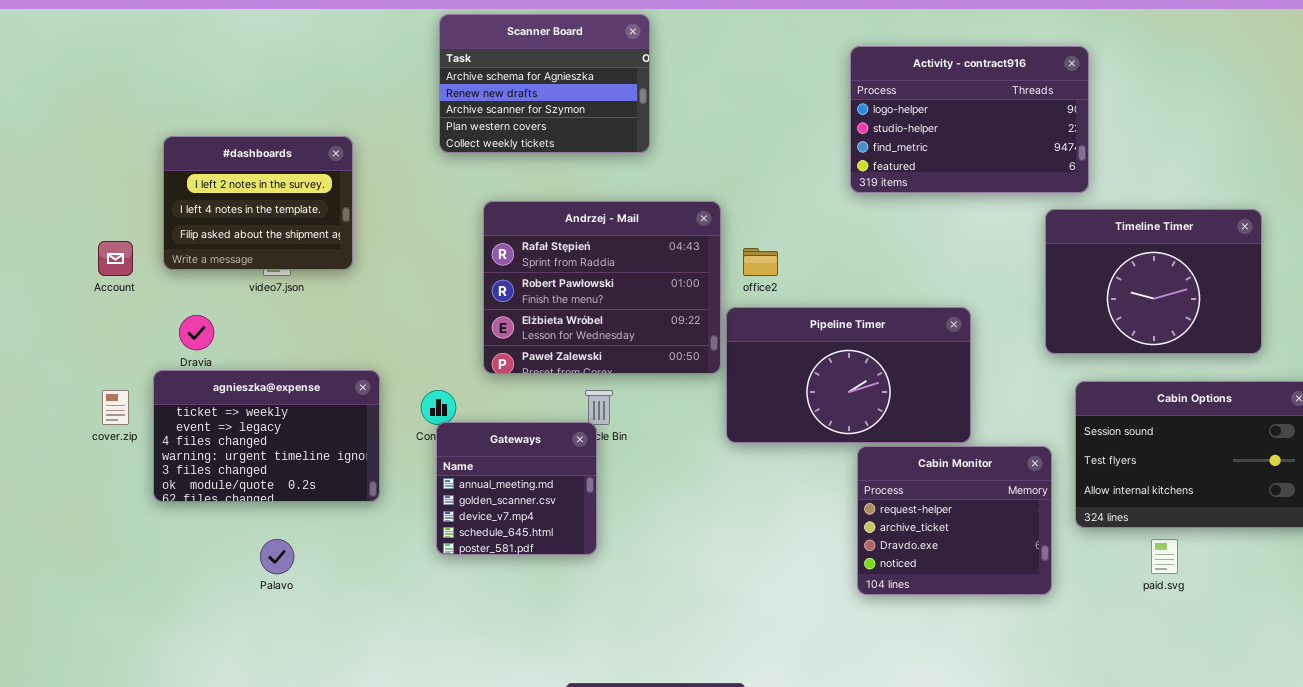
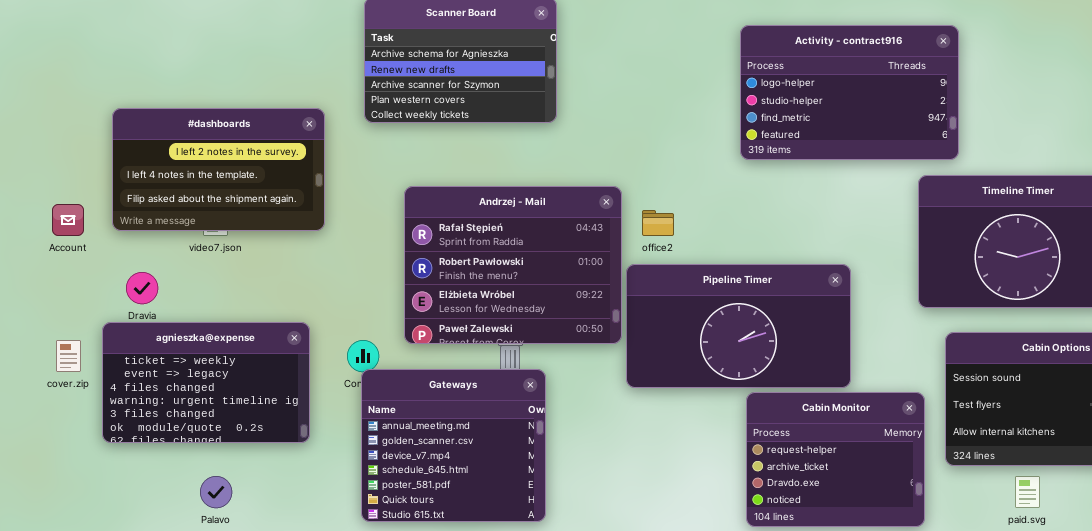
#dashboards: [163,136,353,270] -> [112,108,325,231], resized
Andrzej - Mail: [483,201,721,374] -> [404,186,622,344], moved
Gateways: [436,422,597,555] -> [361,369,546,522], resized

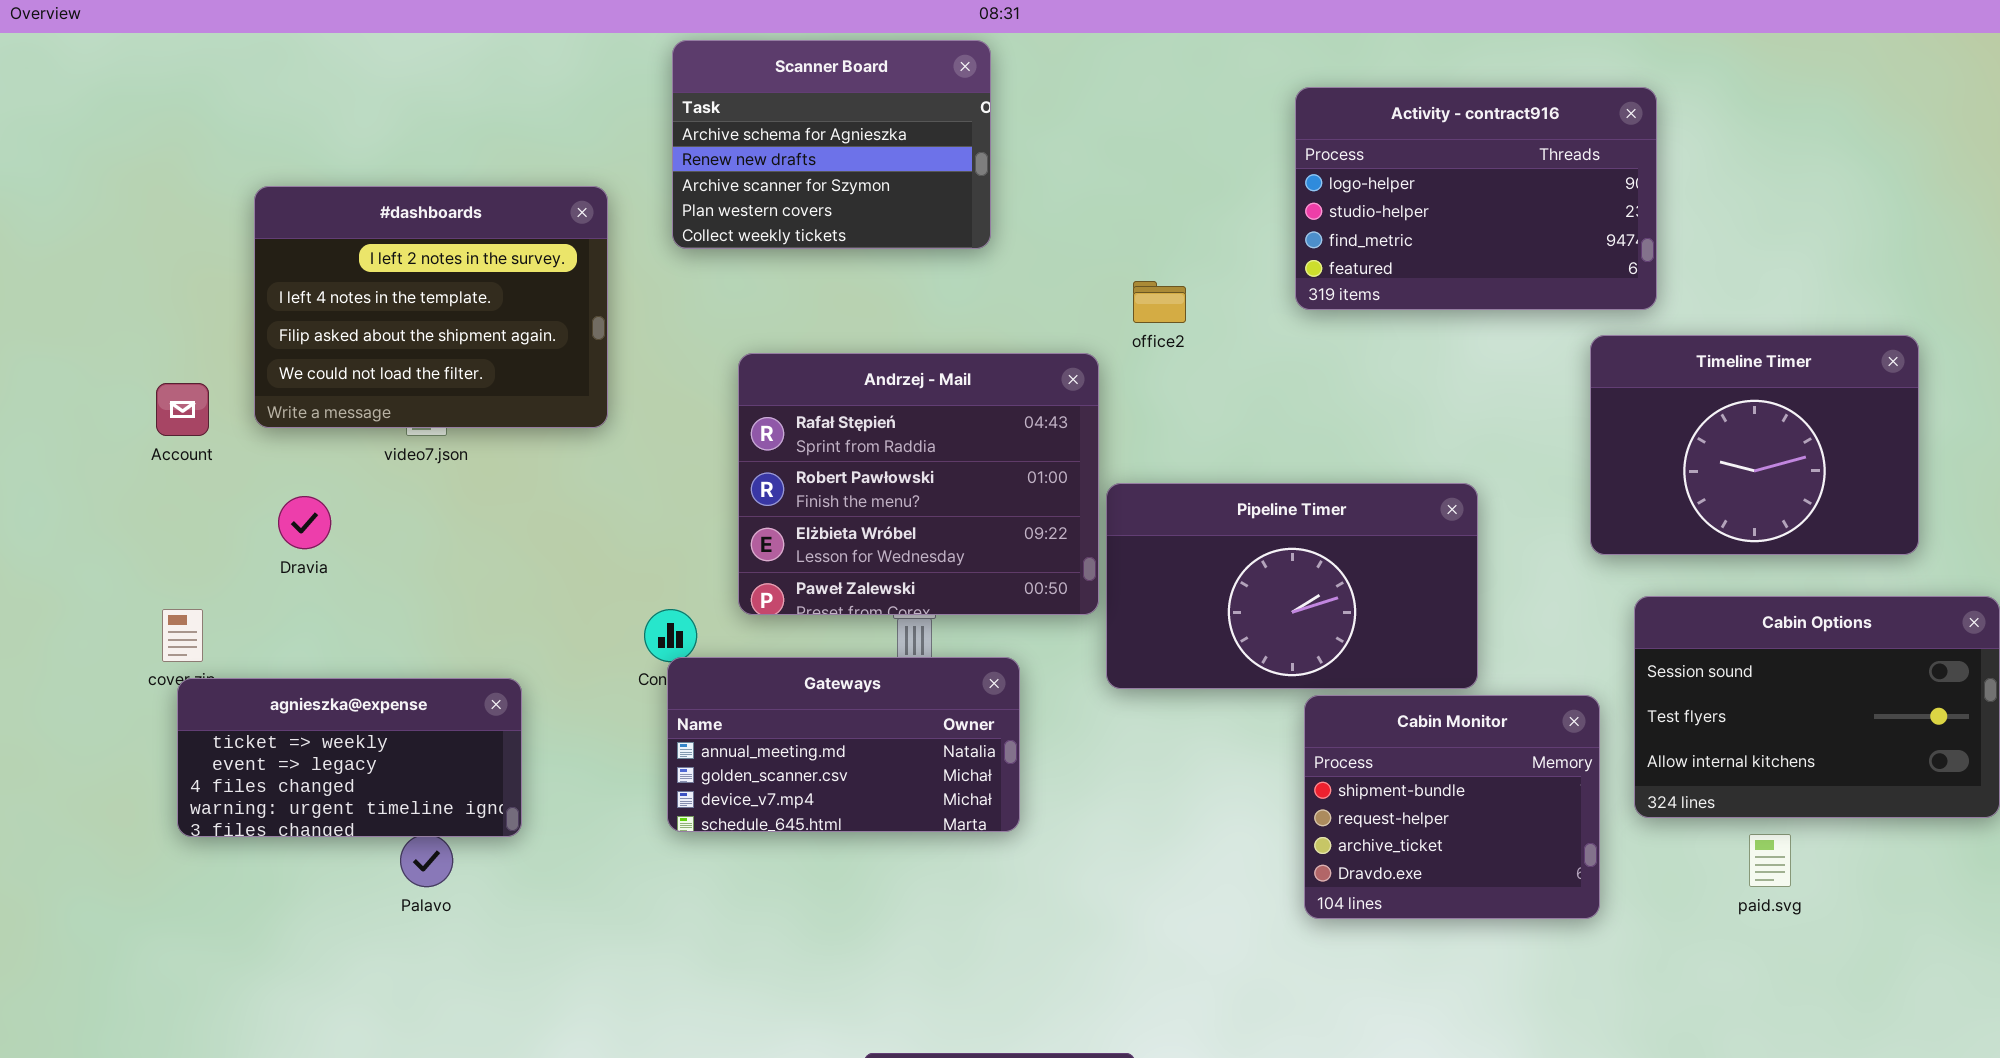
#dashboards: [112,108,325,231] -> [254,186,608,428], resized
office2: [642,210,674,236] -> [1133,281,1186,323], moved
agnieszka@expense: [102,322,310,443] -> [177,678,522,837], moved, resized
Gateways: [361,369,546,522] -> [667,657,1020,832], resized
Cabin Monitor: [746,392,925,527] -> [1304,695,1600,919], scrolled up 1 row

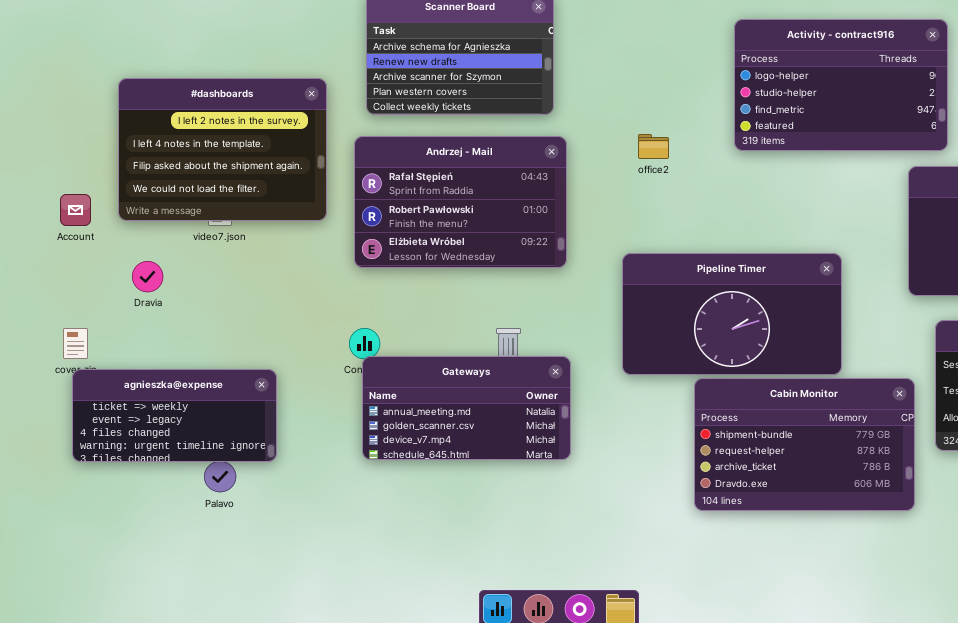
Andrzej - Mail: [738,353,1099,615] -> [354,136,567,268], moved, resized
Cabin Monitor: [1304,695,1600,919] -> [694,378,915,511], resized

